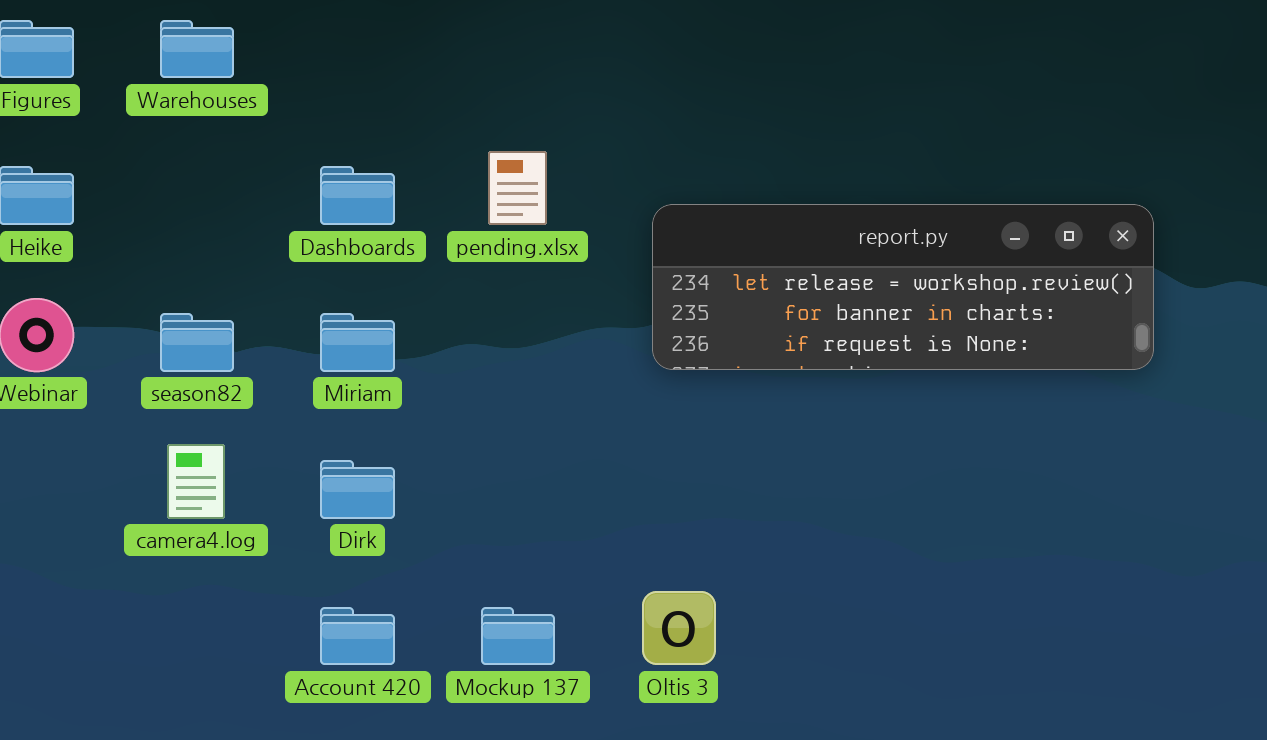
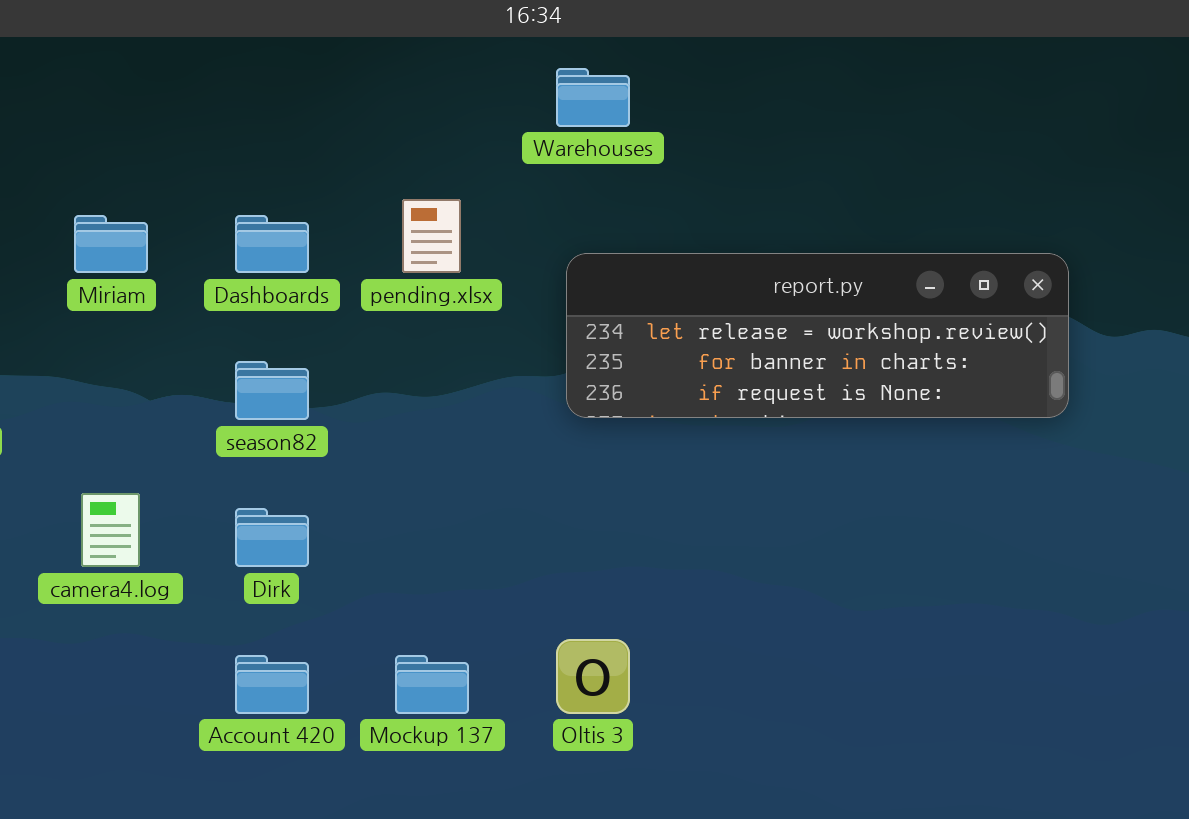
Warehouses: [160,20,234,78] -> [556,68,630,127], moved
season82: [160,313,234,372] -> [235,361,309,420], moved
Miriam: [320,313,395,372] -> [74,215,148,273], moved

